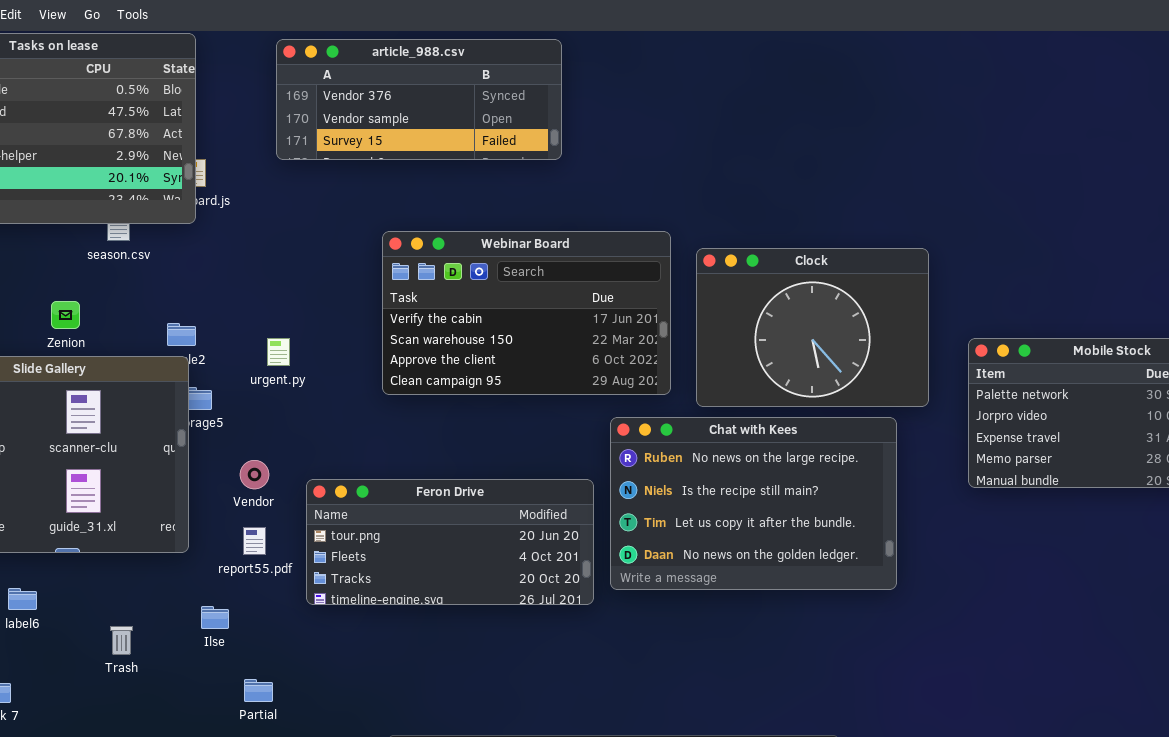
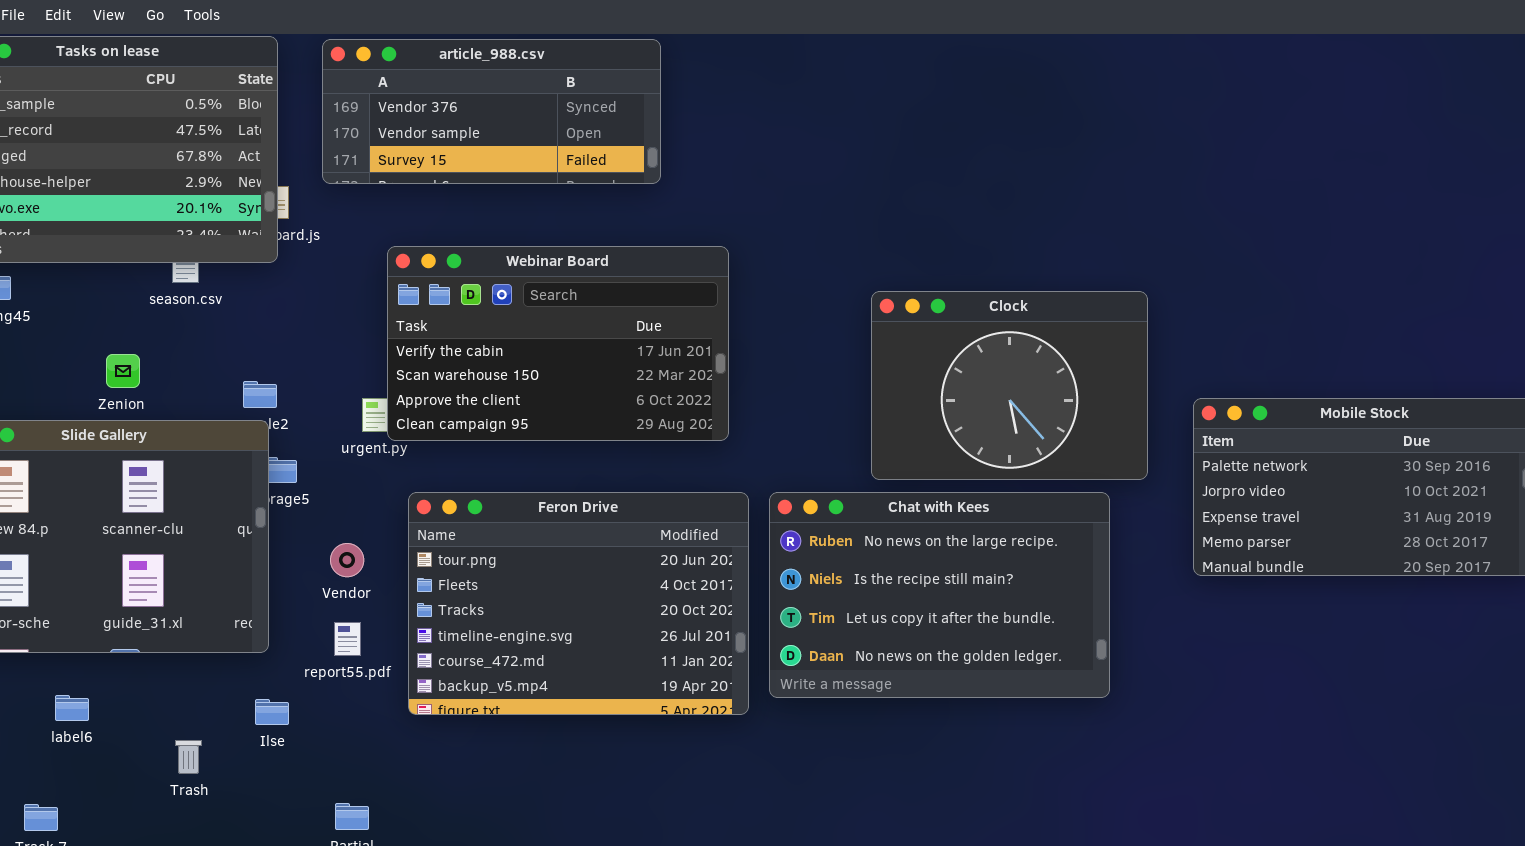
article_988.csv: [276,39,562,160] -> [322,39,661,184], moved
Webinar Board: [382,231,671,395] -> [387,246,729,441], moved
Feron Drive: [306,479,594,605] -> [408,492,749,715], resized
Ilse: [201,606,229,629] -> [255,699,289,725], moved

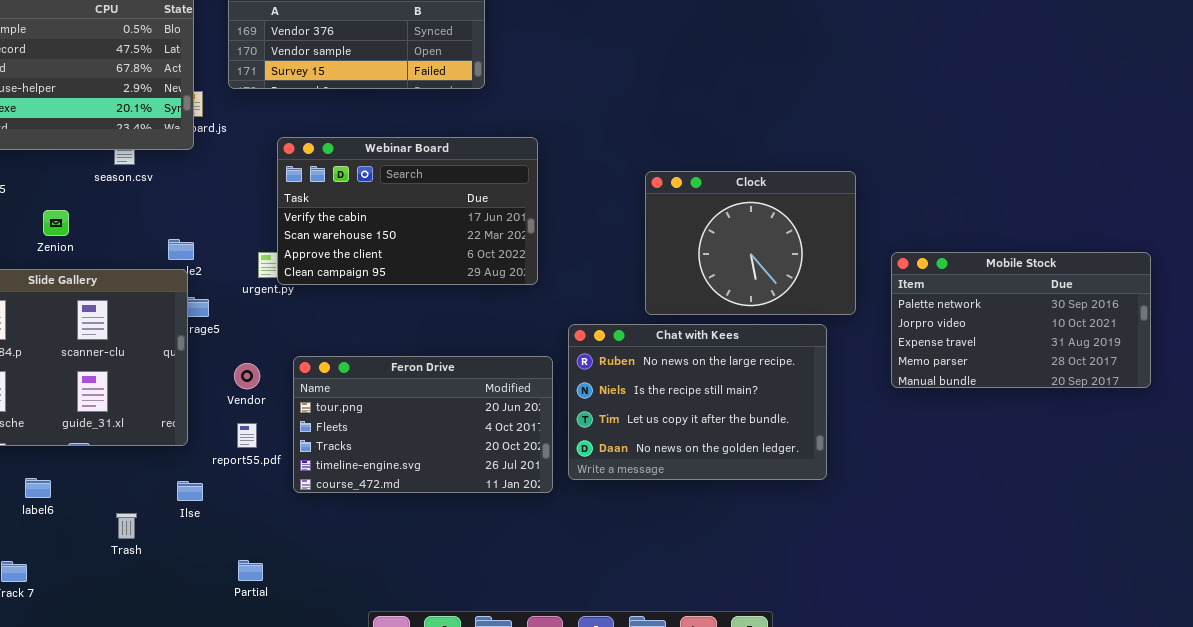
Zenion: [106,354,140,388] -> [43,210,69,236], moved
Feron Drive: [408,492,749,715] -> [293,356,553,493], resized

